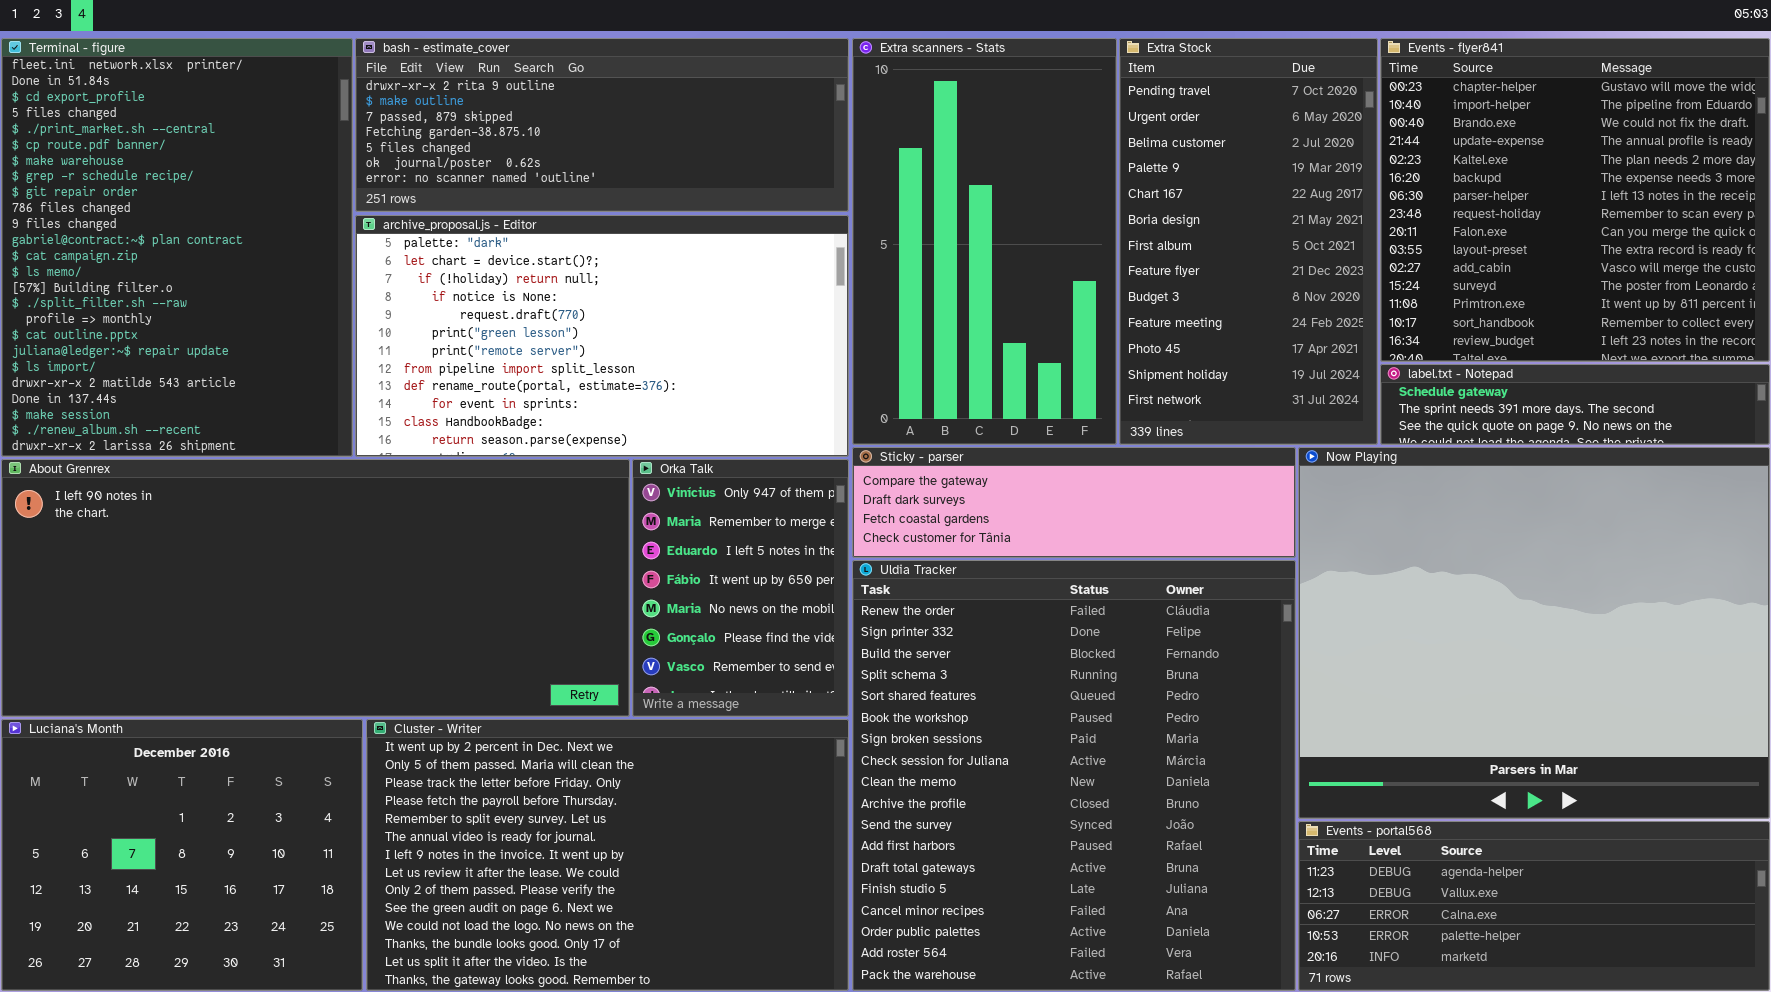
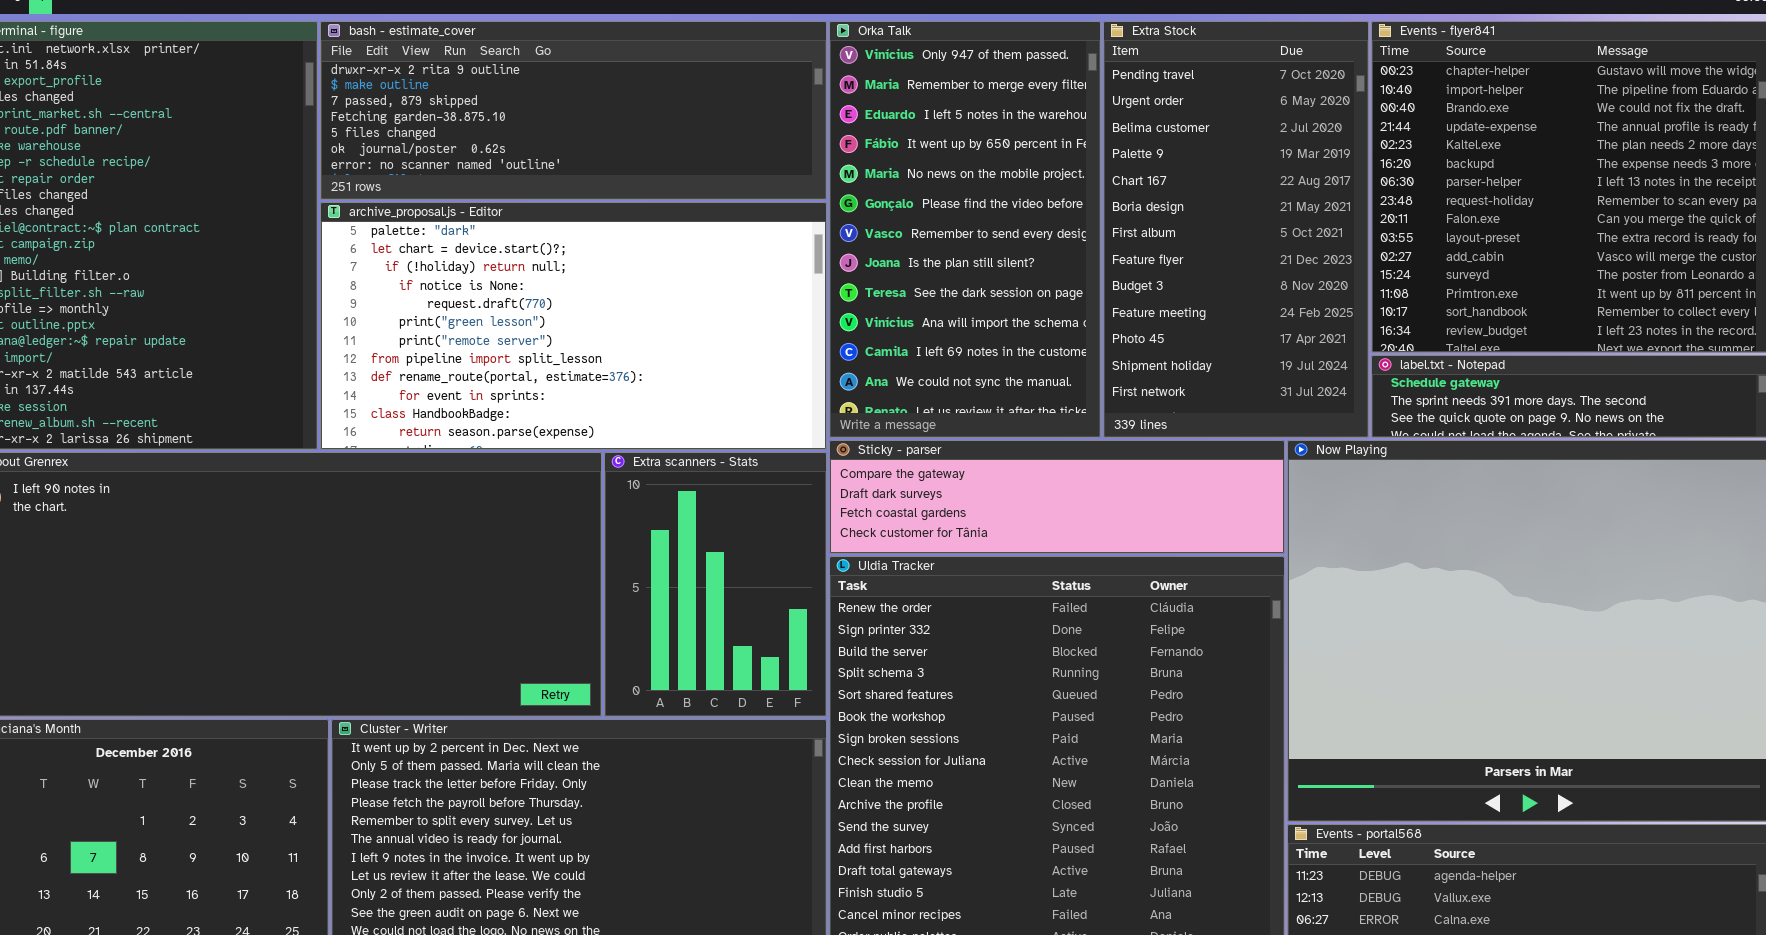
Extra scanners - Stats: [852,38,1117,445] -> [604,452,827,717], moved, resized
Orka Talk: [632,459,849,717] -> [829,21,1101,438], moved, resized

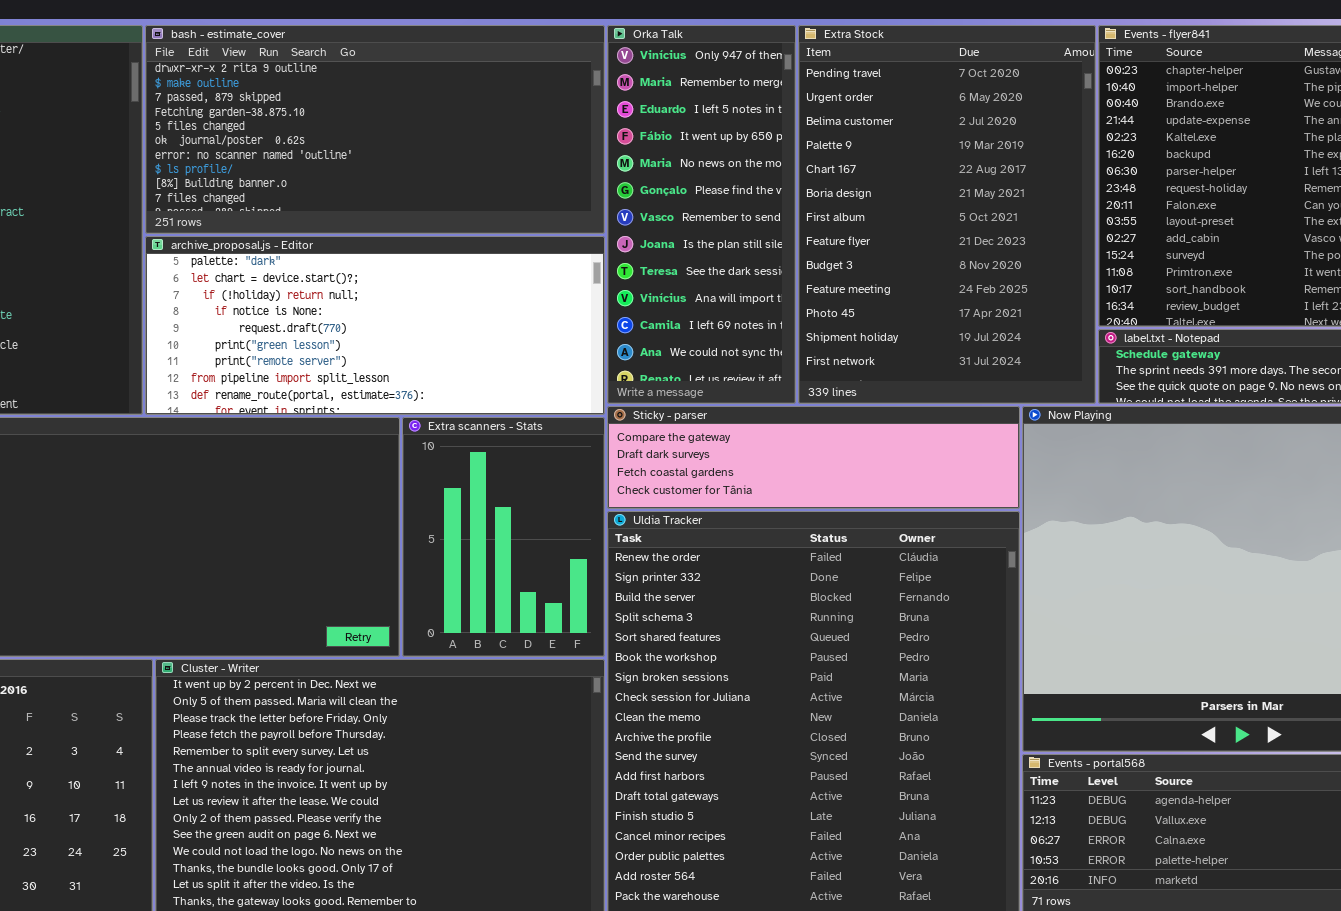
bash - estimate_cover: [320,21,827,200] -> [145,25,605,234], resized
Orka Talk: [829,21,1101,438] -> [607,25,796,404], resized
Extra Stock: [1103,21,1369,438] -> [798,25,1096,404], resized
archive_proposal.js - Editor: [320,202,827,450] -> [145,236,605,415], resized

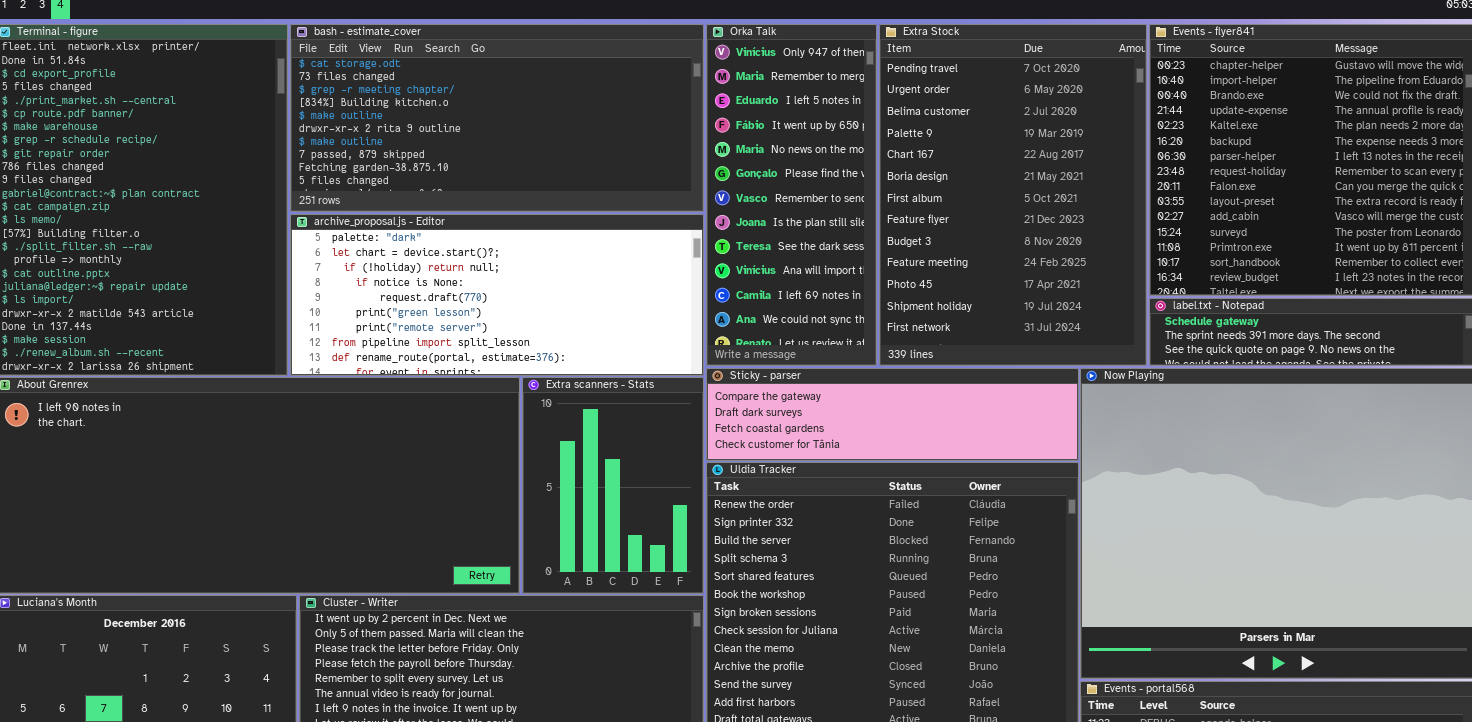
bash - estimate_cover: [145,25,605,234] -> [290,24,704,212], scrolled up 5 rows

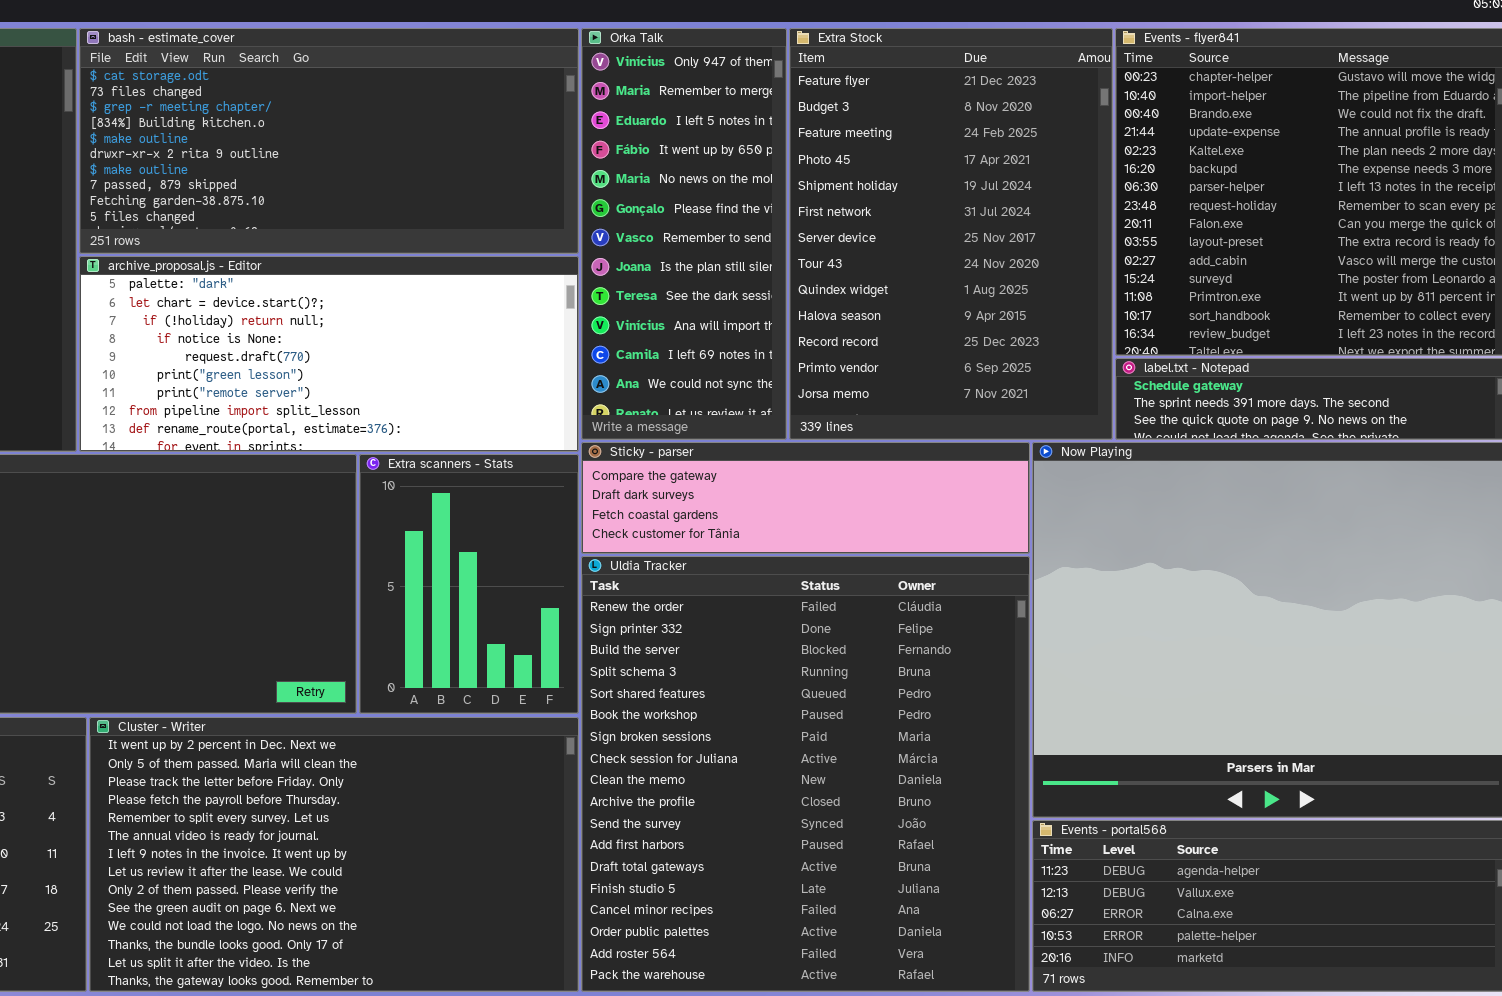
Extra Stock: [879,24,1147,366] -> [789,28,1113,440], scrolled down 7 rows

